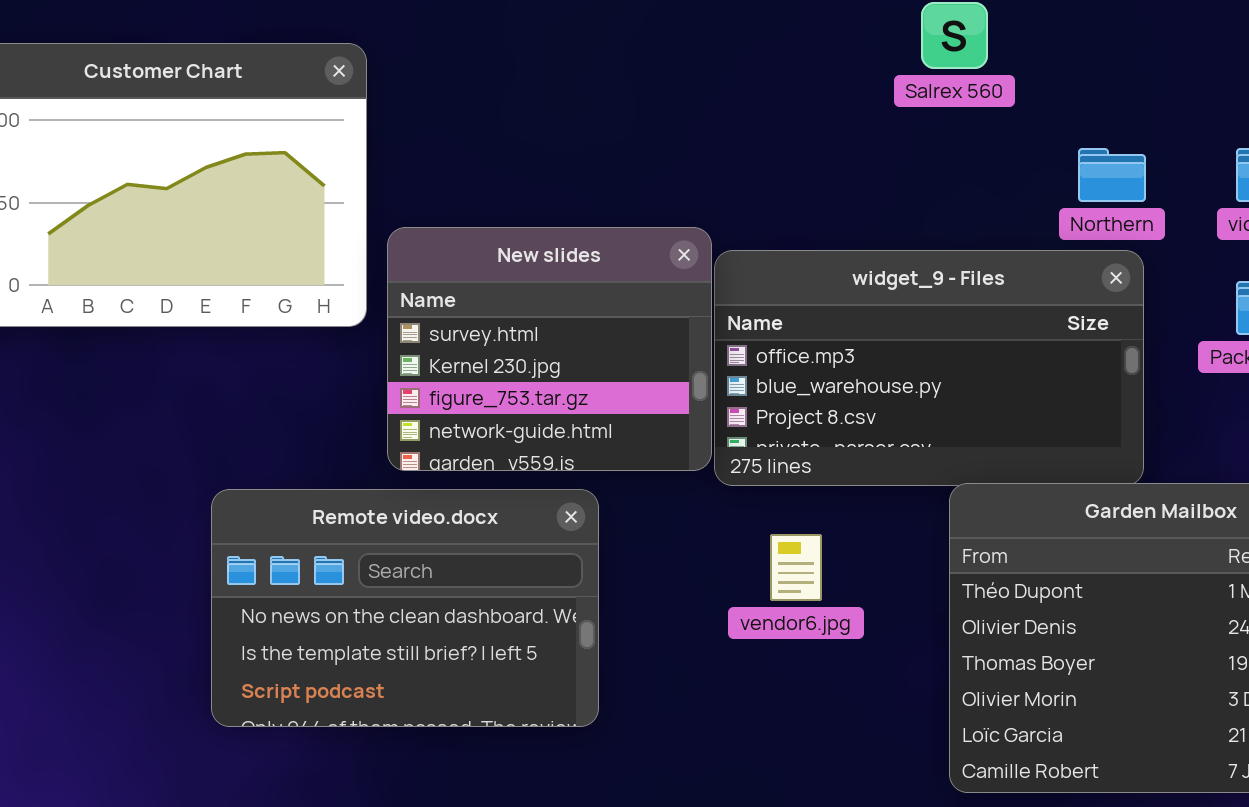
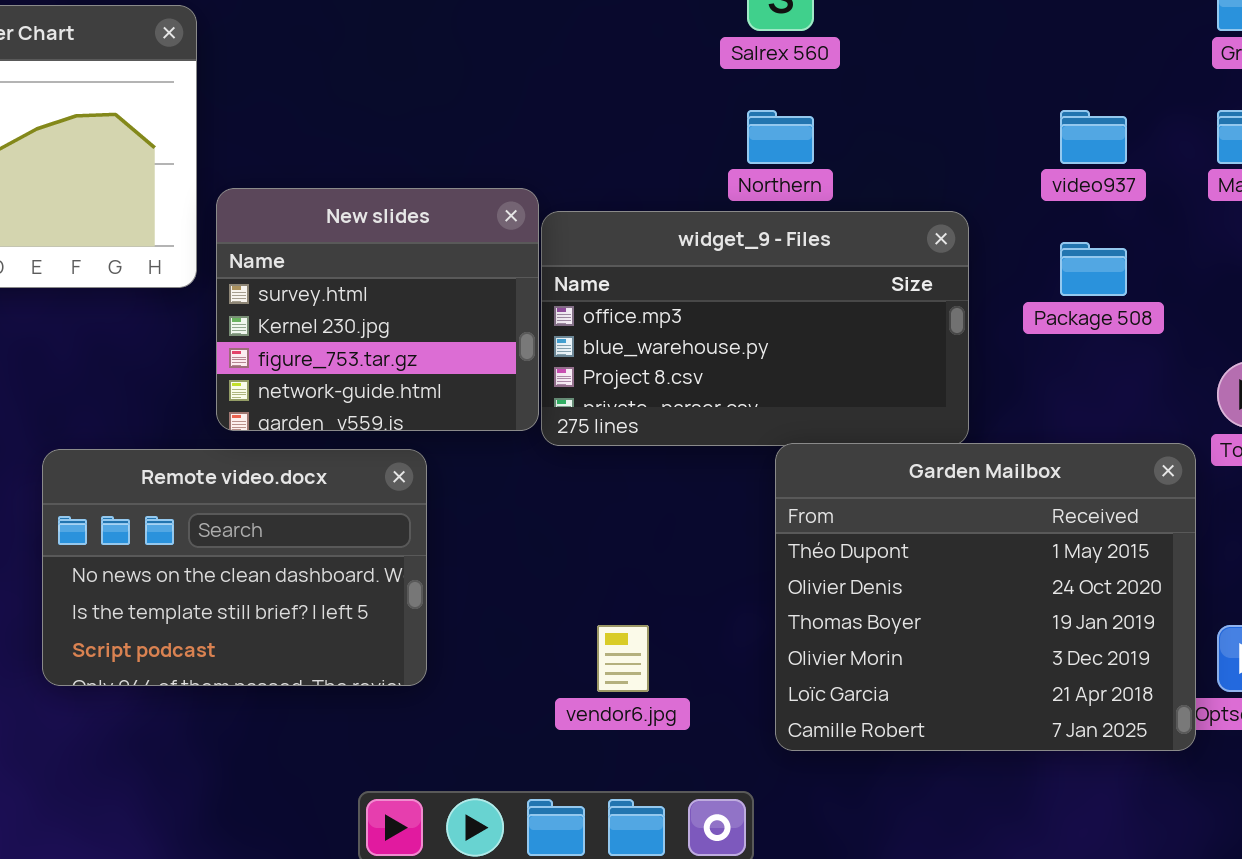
Northern: [1078,148,1146,202] -> [747,110,814,164], moved
vendor6.jpg: [770,534,822,601] -> [597,625,649,692], moved

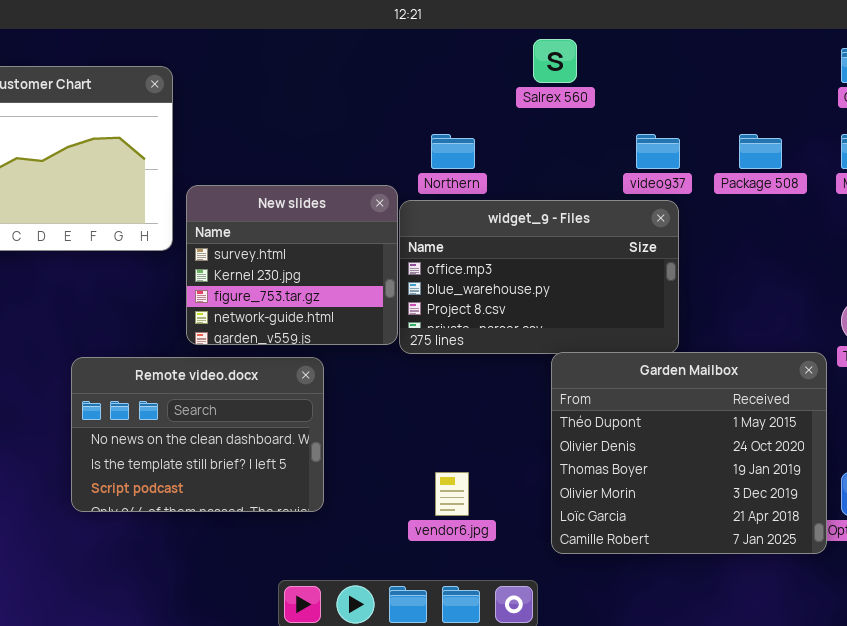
Northern: [747,110,814,164] -> [431,134,475,169], moved
video937: [1060,110,1127,164] -> [636,134,680,169], moved
Package 508: [1060,242,1127,296] -> [739,134,782,169], moved

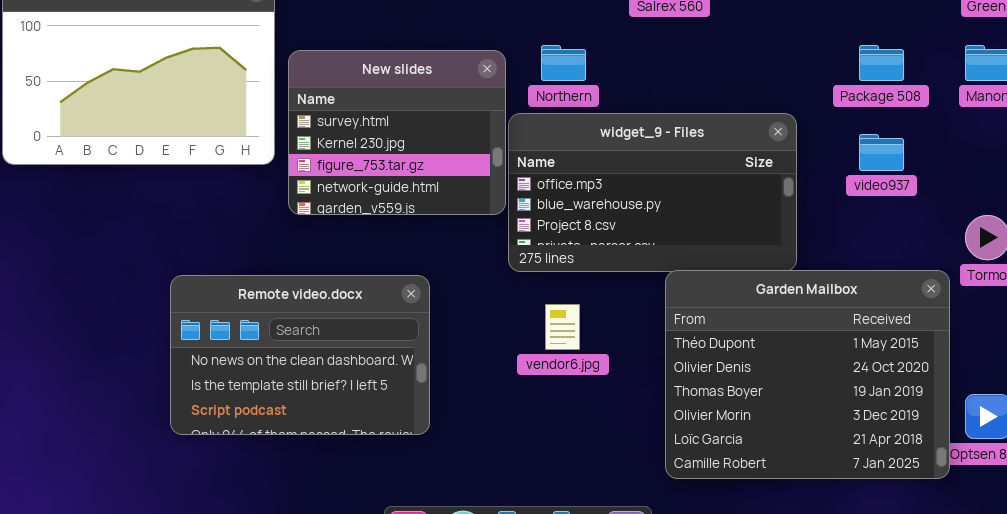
video937: [636,134,680,169] -> [859,134,904,171], moved
New slides: [186,185,398,345] -> [288,50,506,215], moved
vendor6.jpg: [435,472,469,516] -> [545,304,580,350], moved

